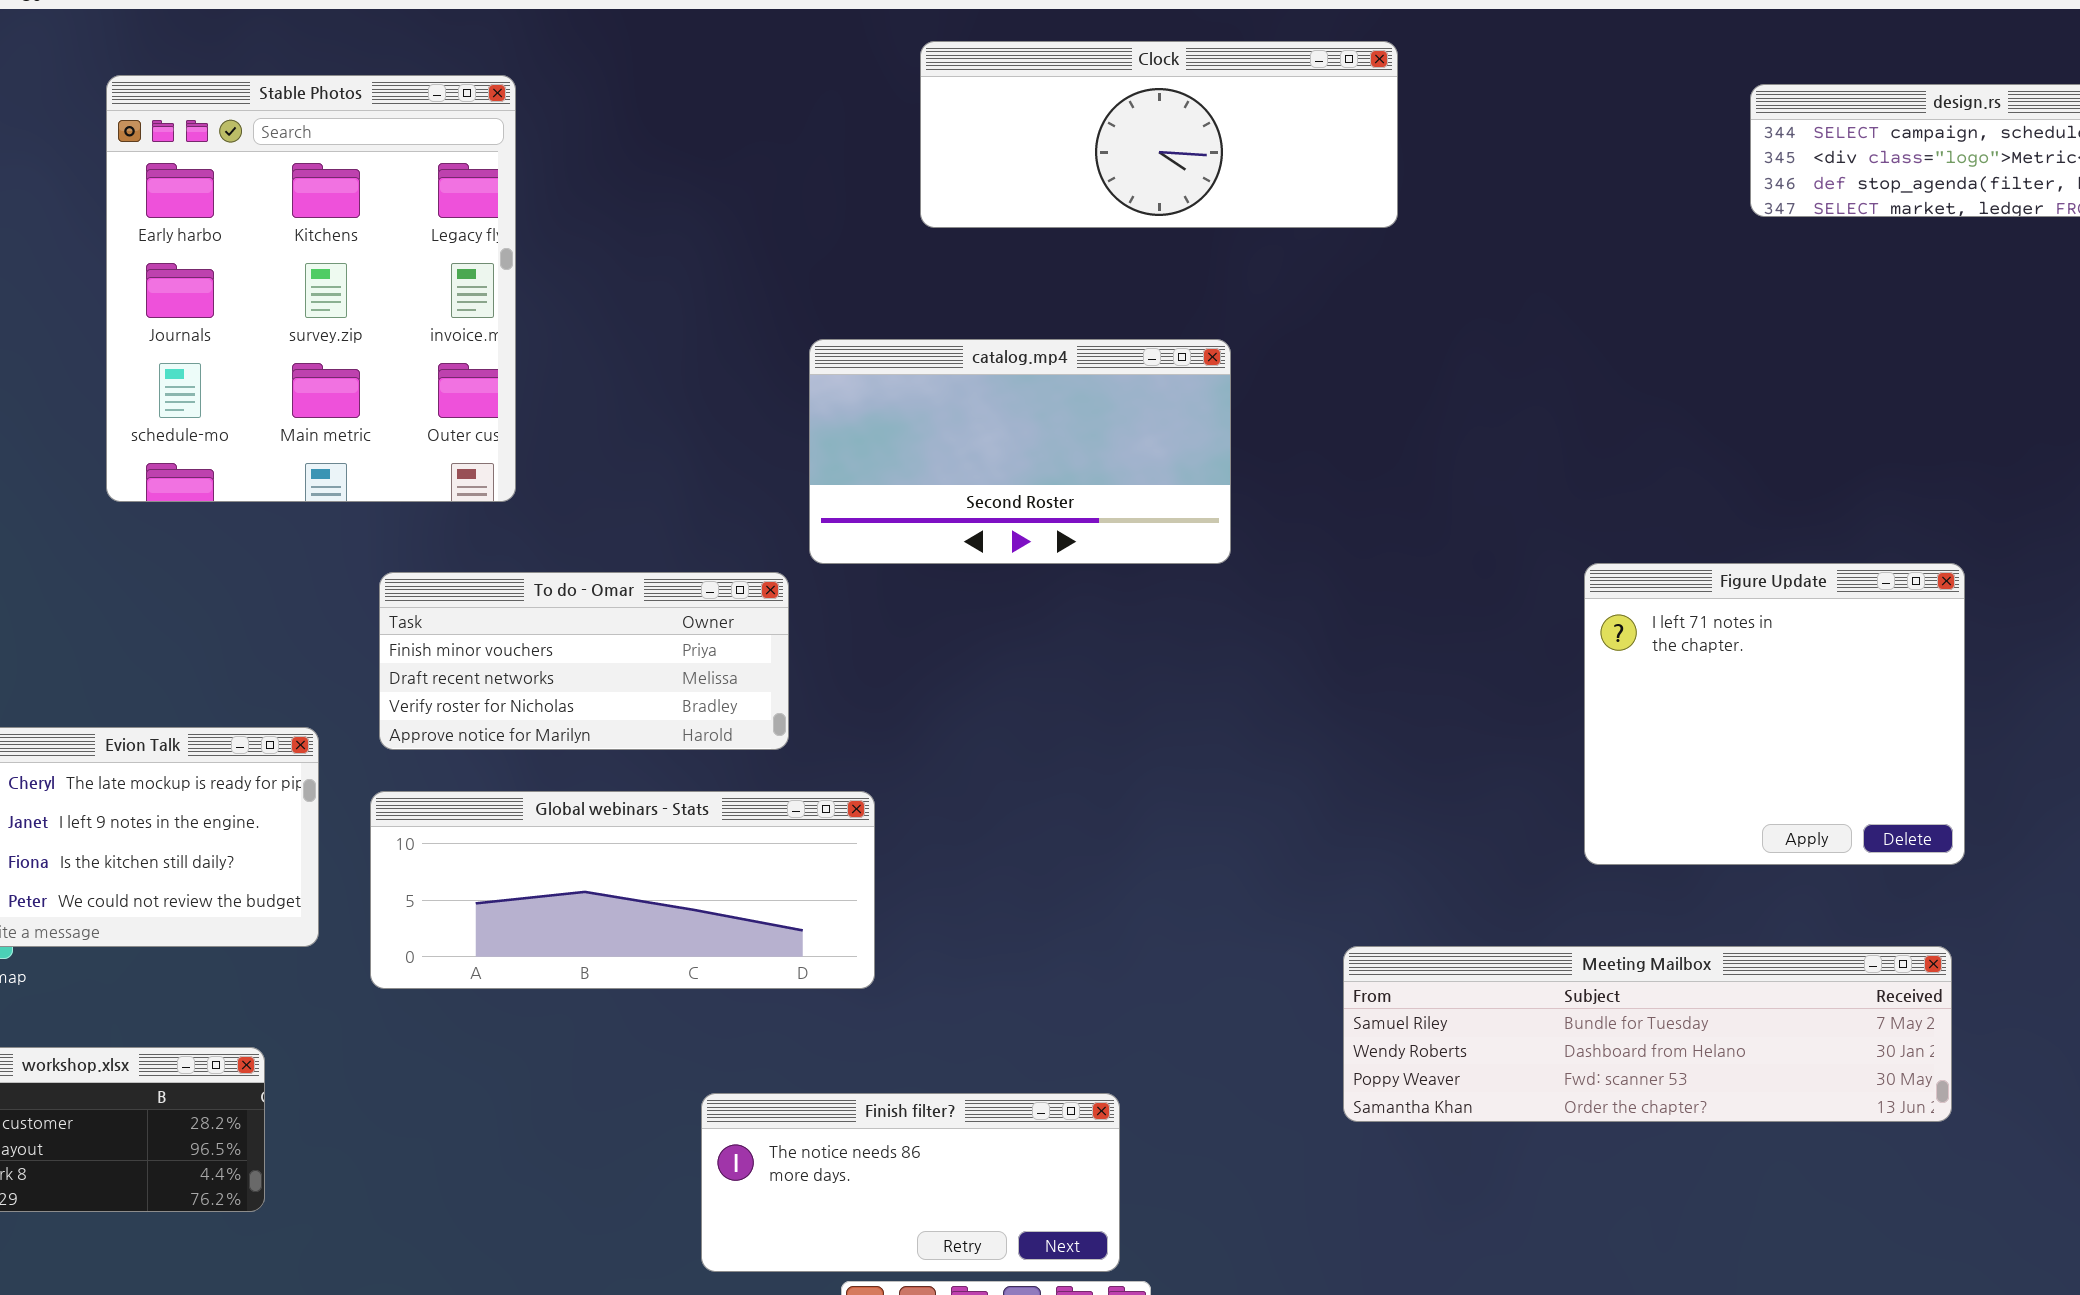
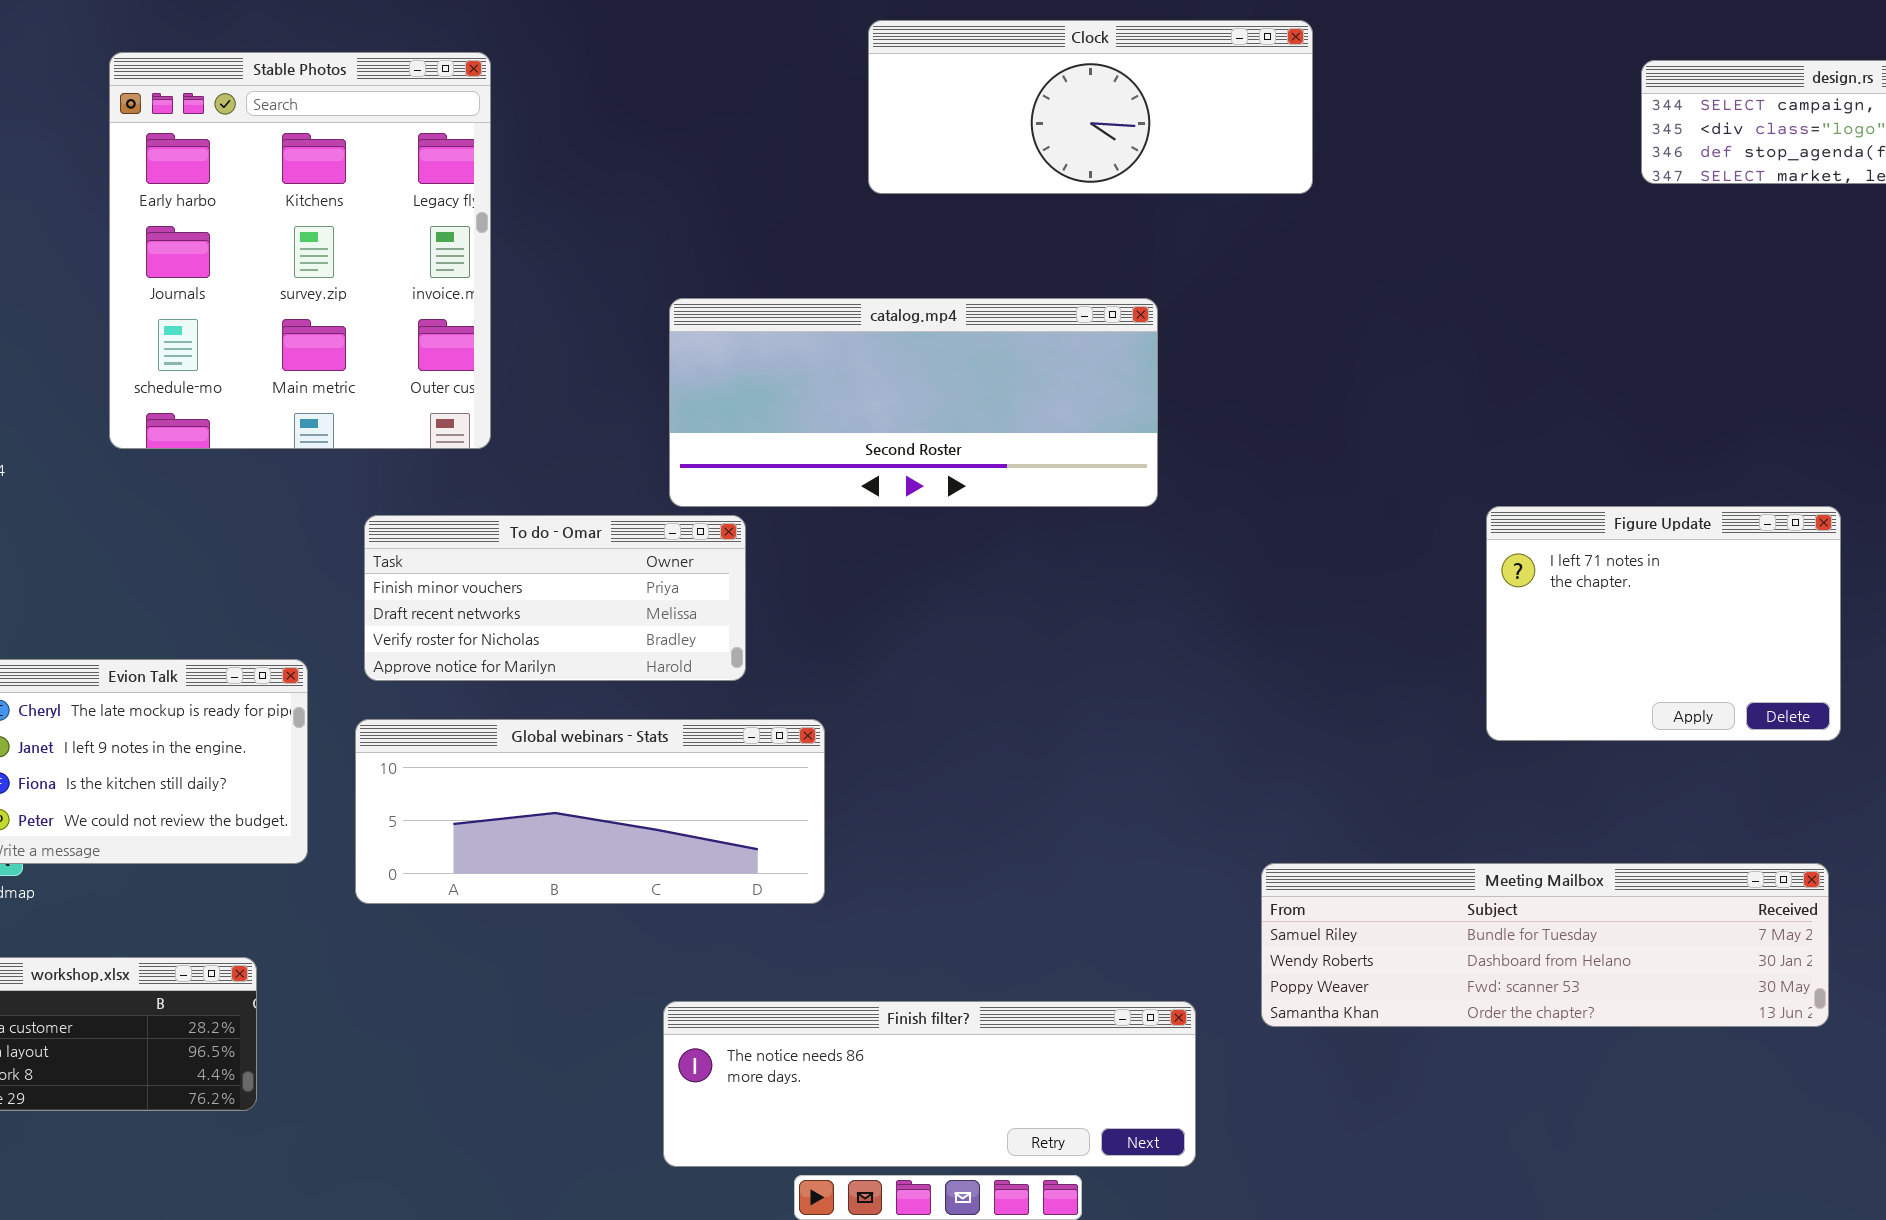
catalog.mp4: [809,339,1231,564] -> [669,298,1158,507], resized
Figure Update: [1584,563,1965,865] -> [1486,506,1841,741], resized
Finish filter?: [701,1093,1120,1272] -> [663,1001,1196,1167], resized

